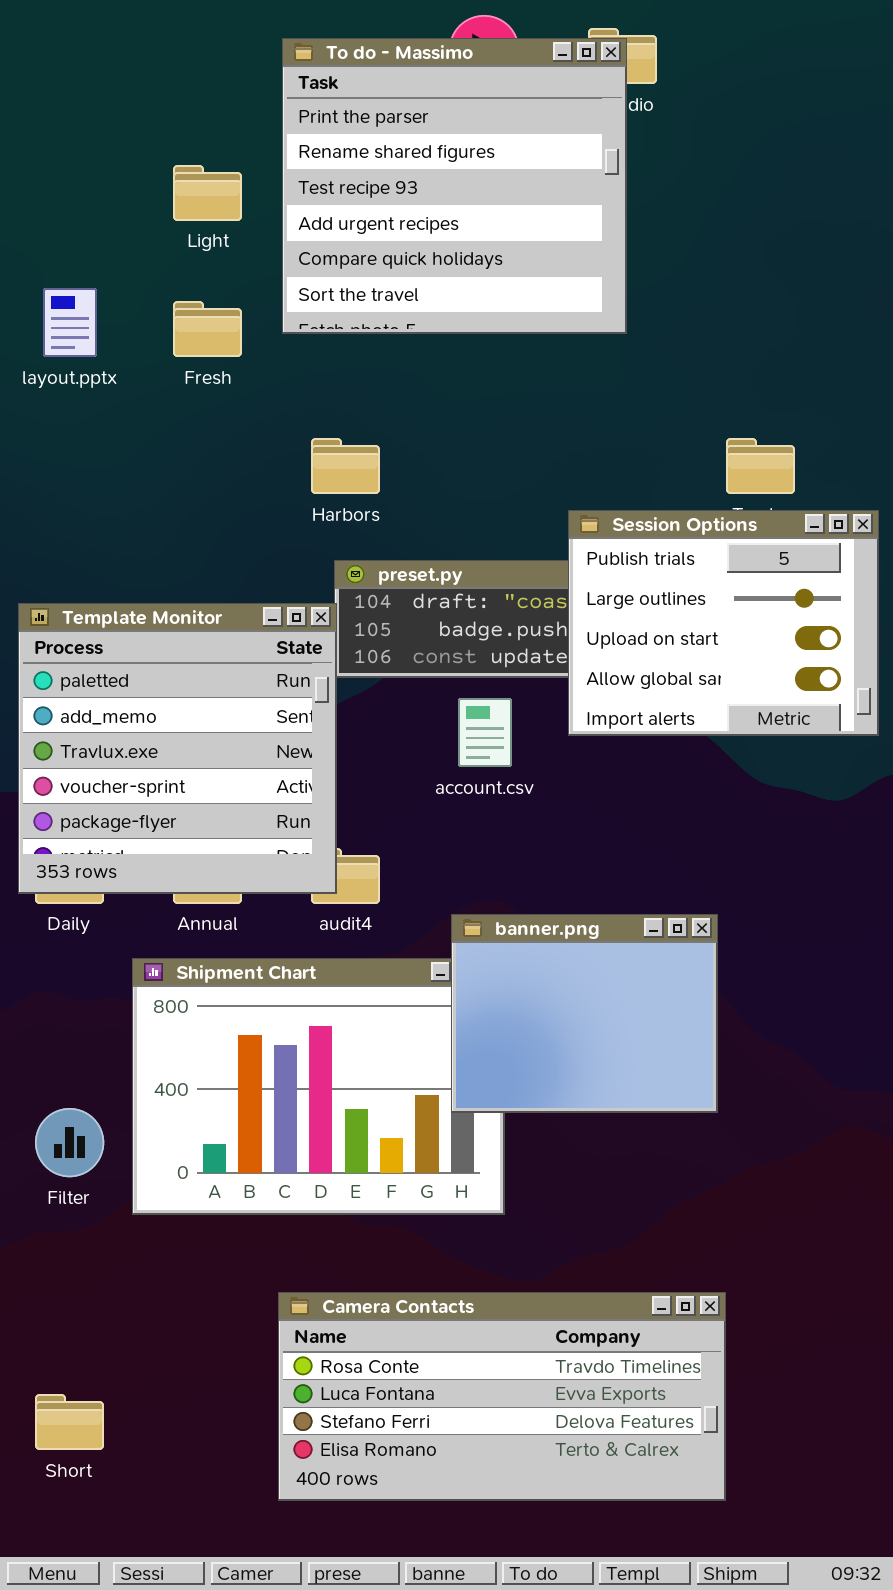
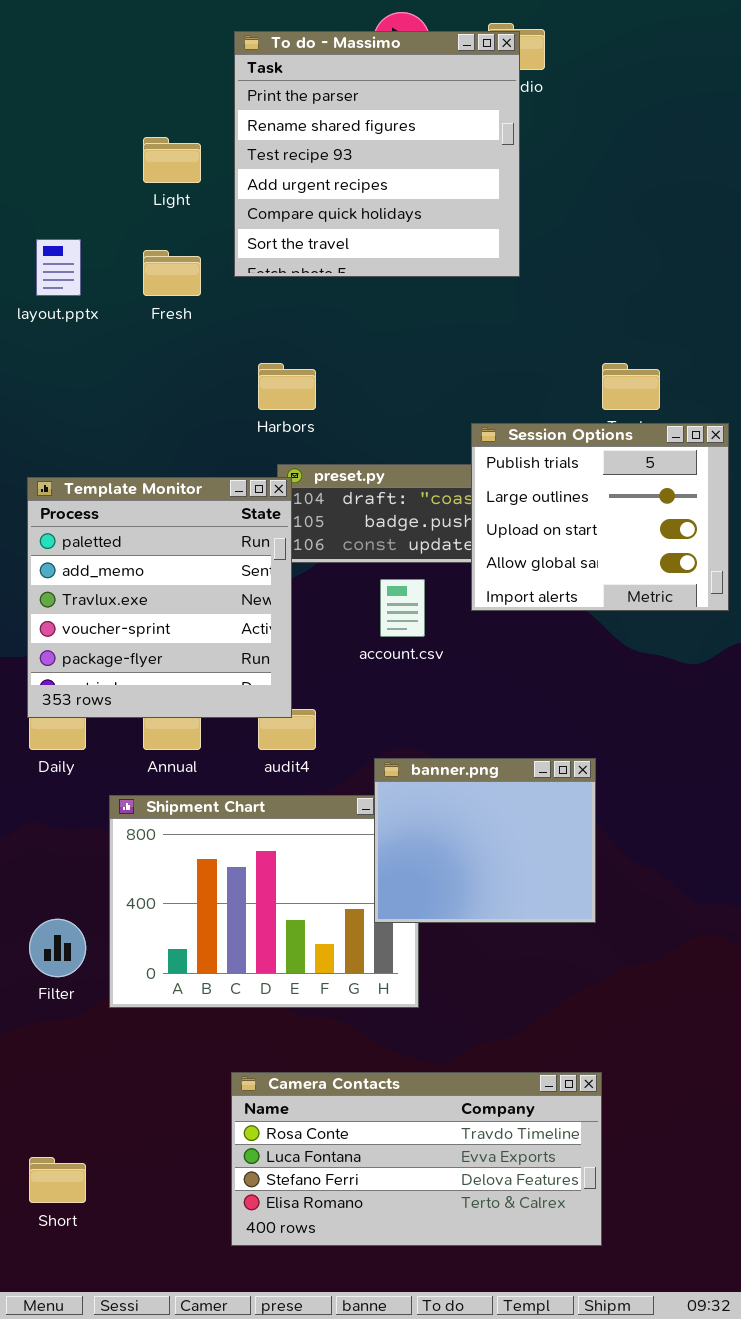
Template Monitor: [18,603,337,894] -> [27,477,292,718], moved

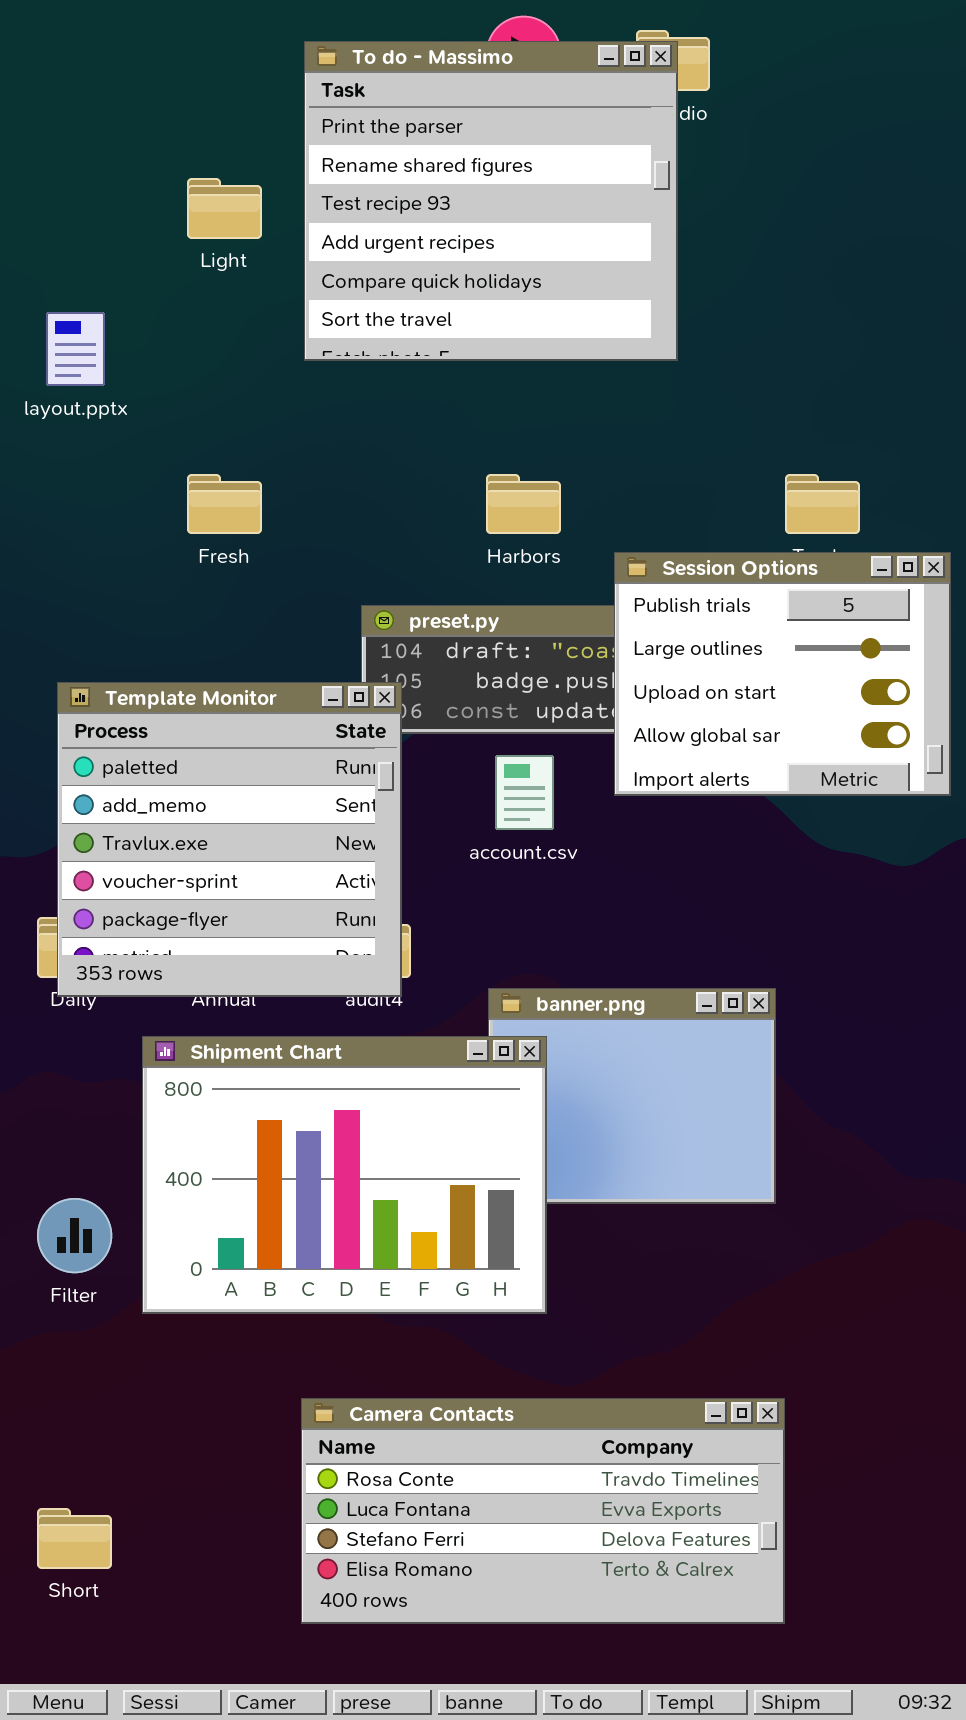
Fresh: [143,250,201,296] -> [187,474,262,534], moved
Harbors: [258,363,316,410] -> [486,474,561,534], moved
Template Monitor: [27,477,292,718] -> [57,682,402,997], moved
Shipment Chart: [109,795,419,1008] -> [142,1036,547,1314], raised

